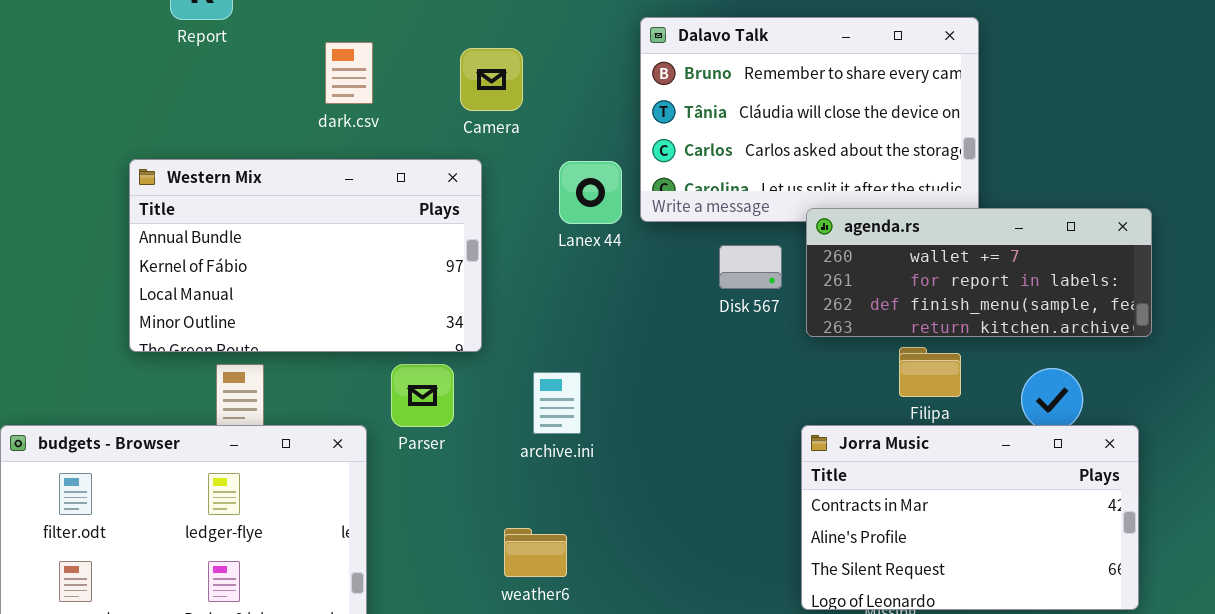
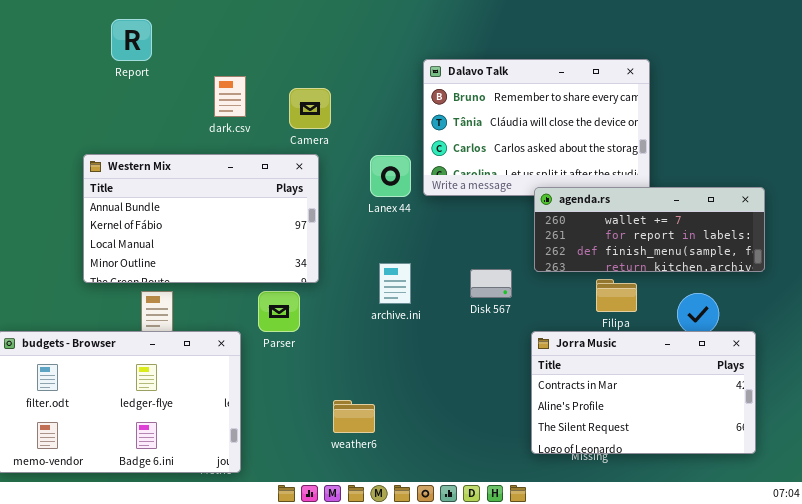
Camera: [460,48,523,111] -> [289,88,331,129], moved
Disk 567: [719,245,782,289] -> [470,269,512,298], moved
archive.ini: [533,372,581,434] -> [379,263,411,304], moved

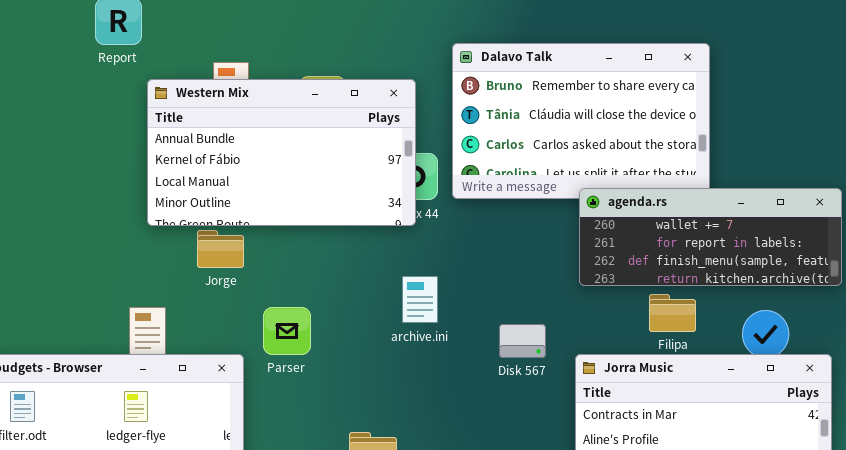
Western Mix: [83,154,319,283] -> [147,79,416,226], moved
Disk 567: [470,269,512,298] -> [499,324,546,358], moved

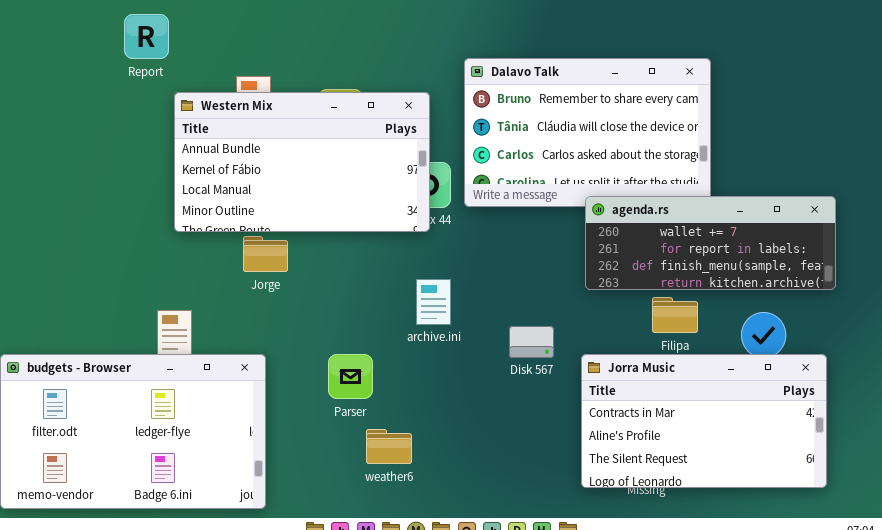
Jorge: [197,230,244,268] -> [243,236,288,272], moved
Parser: [263,307,311,355] -> [328,354,373,399], moved

